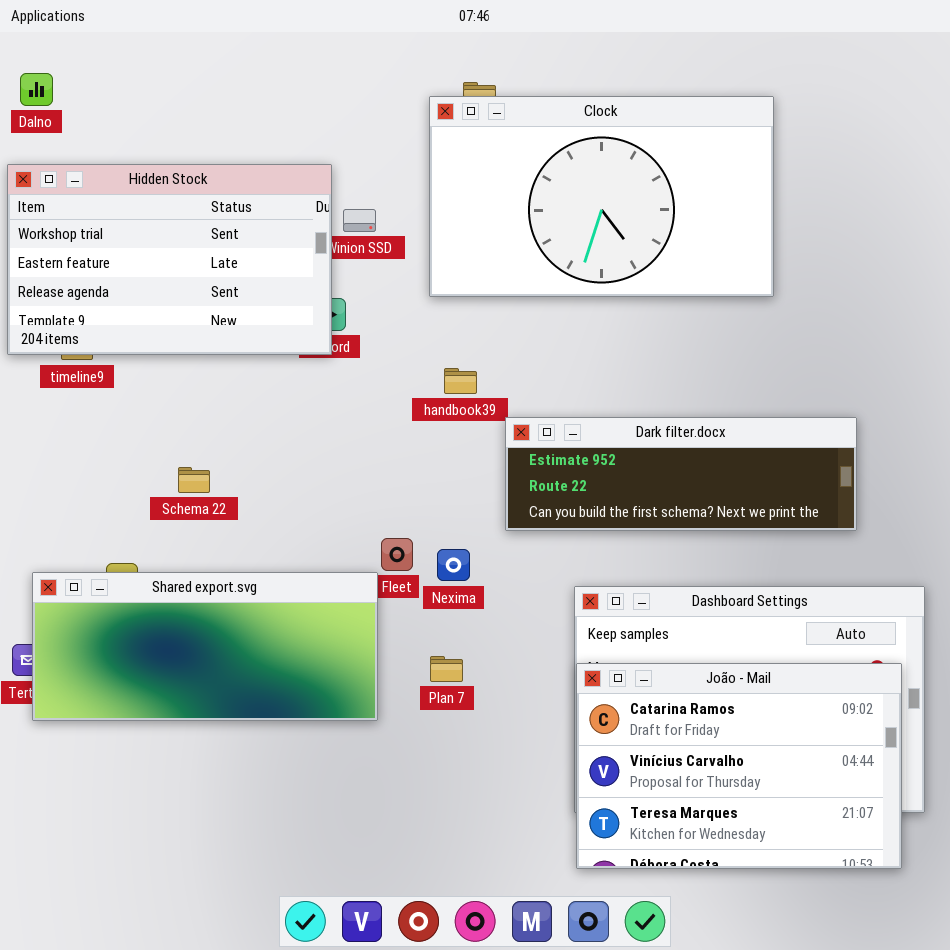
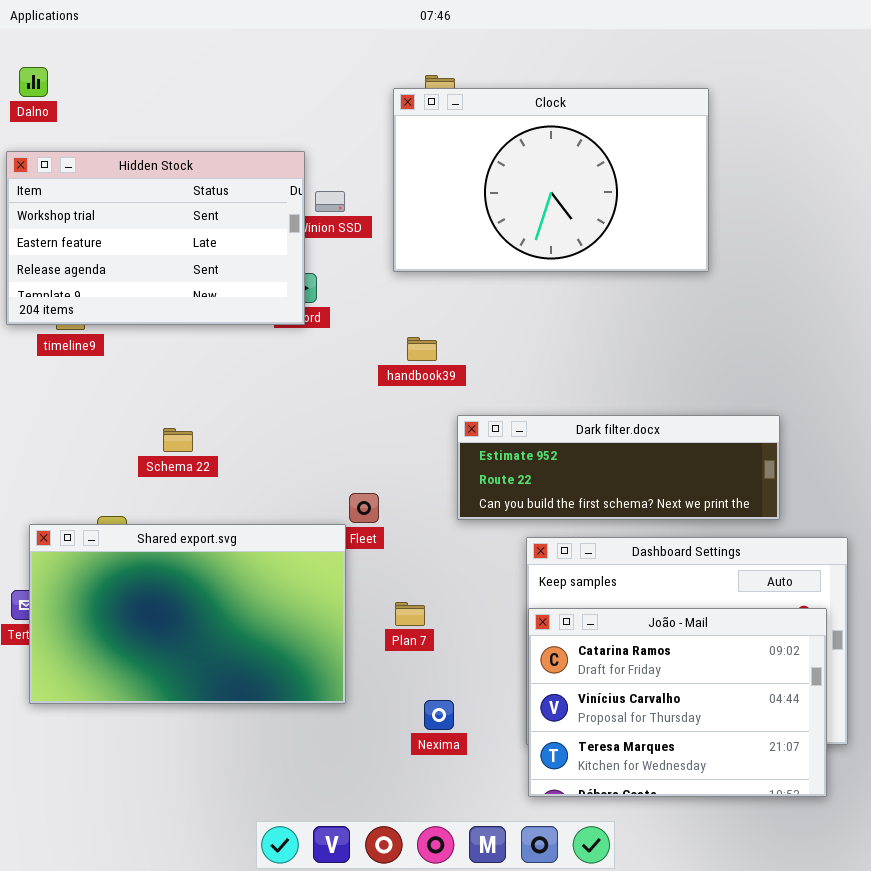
Dark filter.docx: [505,417,857,531] -> [457,415,780,520], moved
Nexima: [437,549,470,581] -> [424,700,454,730], moved
Shared export.svg: [32,572,378,721] -> [29,524,346,704], resized

